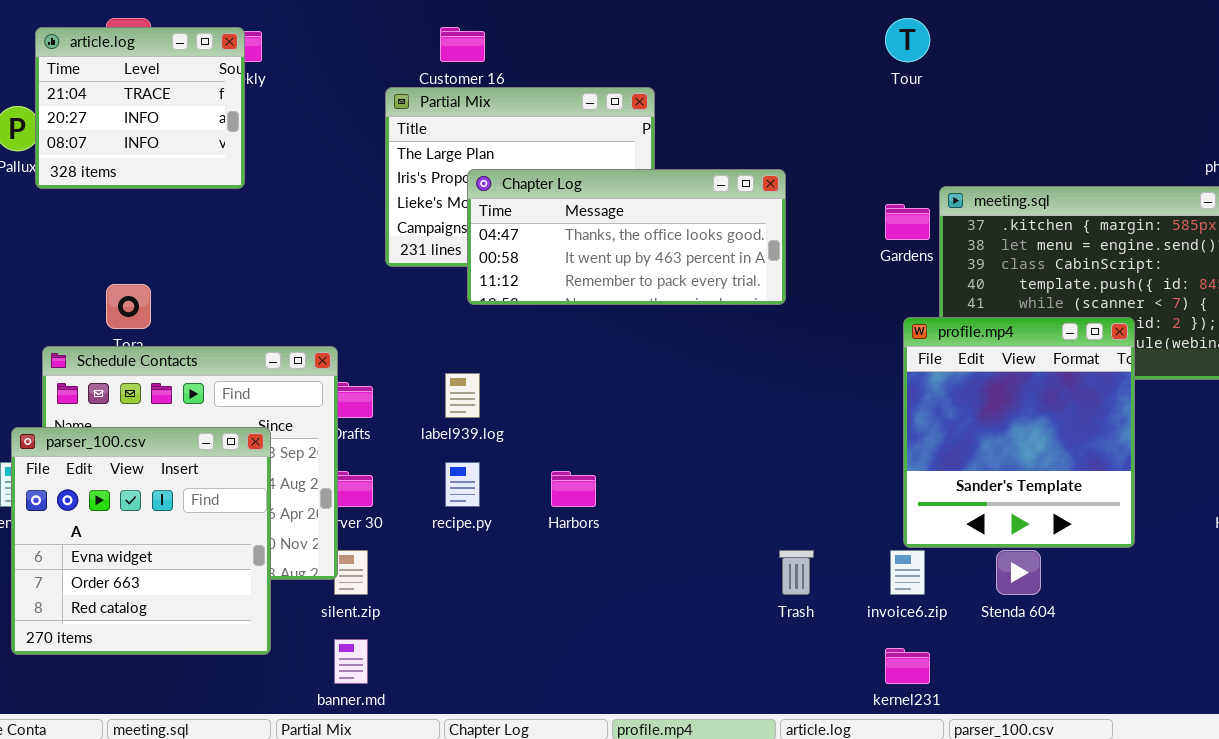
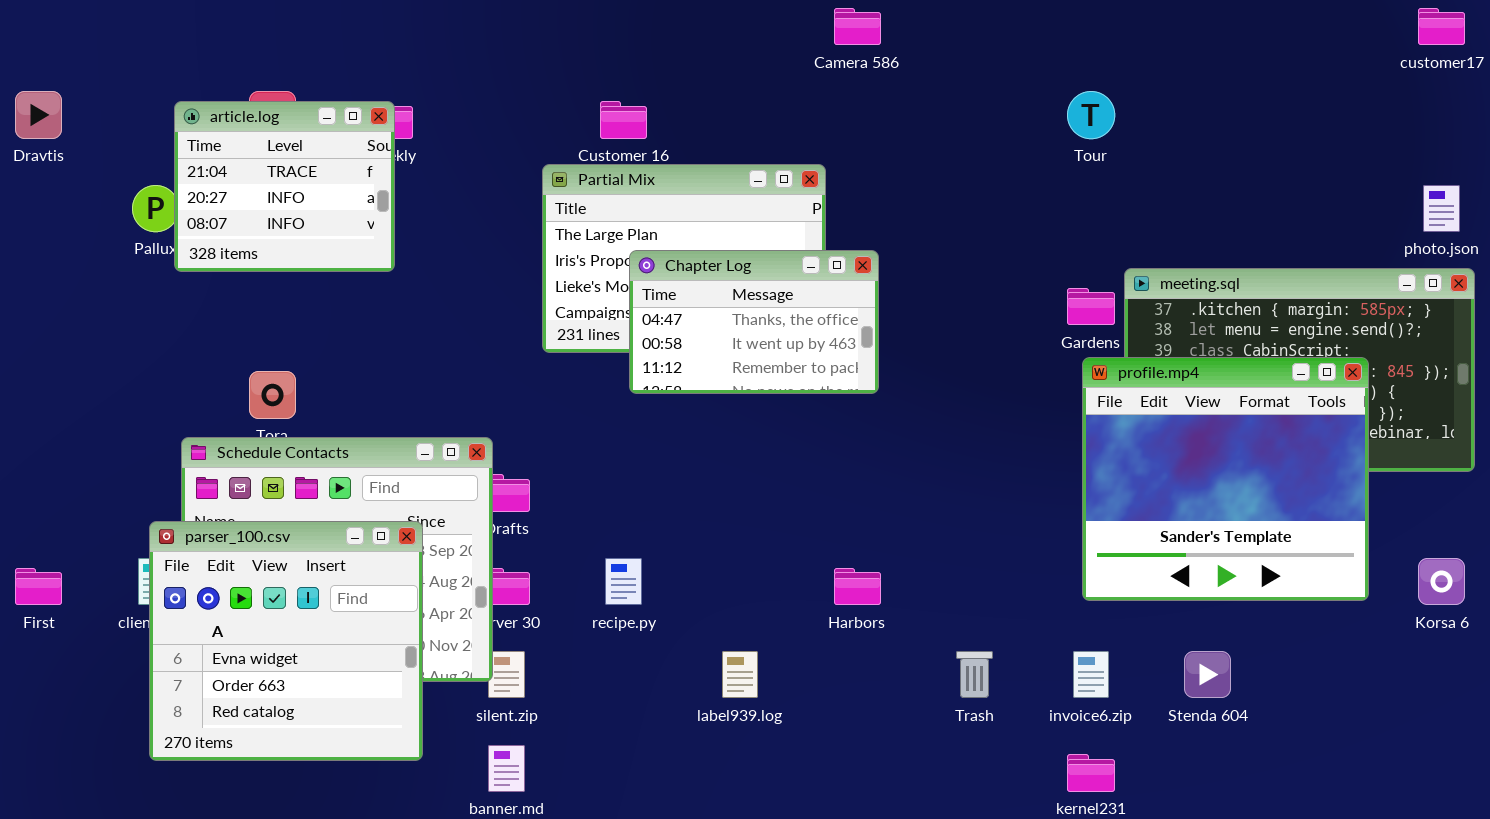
Chapter Log: [467,169,786,305] -> [629,250,879,394], resized
profile.mp4: [903,317,1135,548] -> [1082,357,1369,601], moved, resized
label939.log: [445,373,480,418] -> [722,651,758,698], moved
Harbors: [551,471,596,507] -> [834,568,881,605], moved

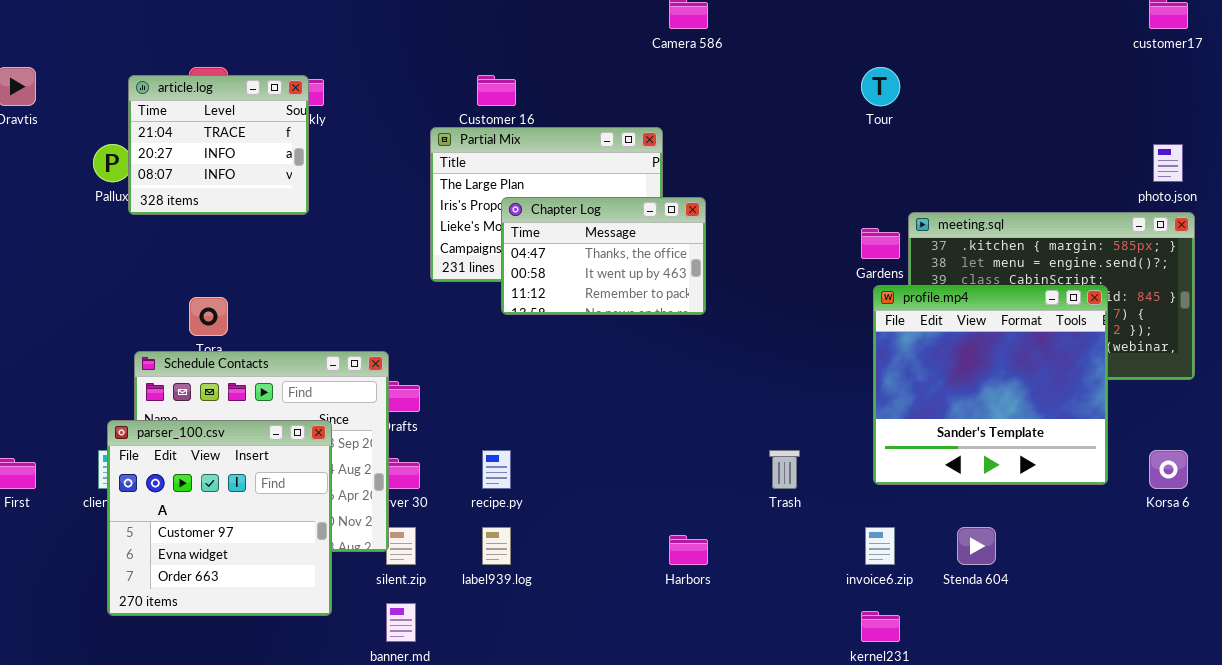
parser_100.csv: [149,521,423,761] -> [107,420,332,616], scrolled up 1 row
Harbors: [834,568,881,605] -> [669,535,708,565], moved
label939.log: [722,651,758,698] -> [482,527,511,565], moved
Trash: [956,651,993,698] -> [769,450,800,489], moved

